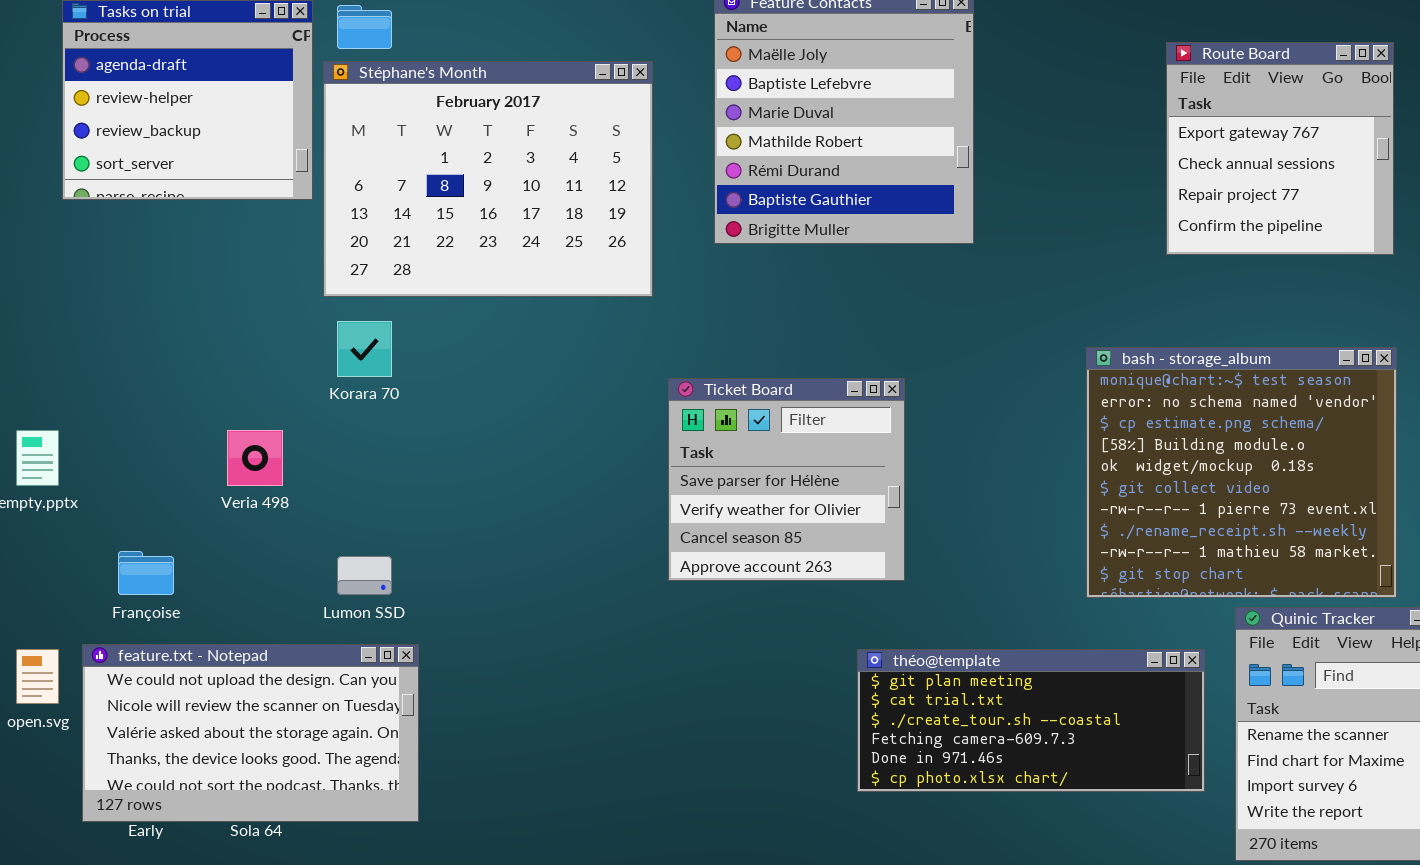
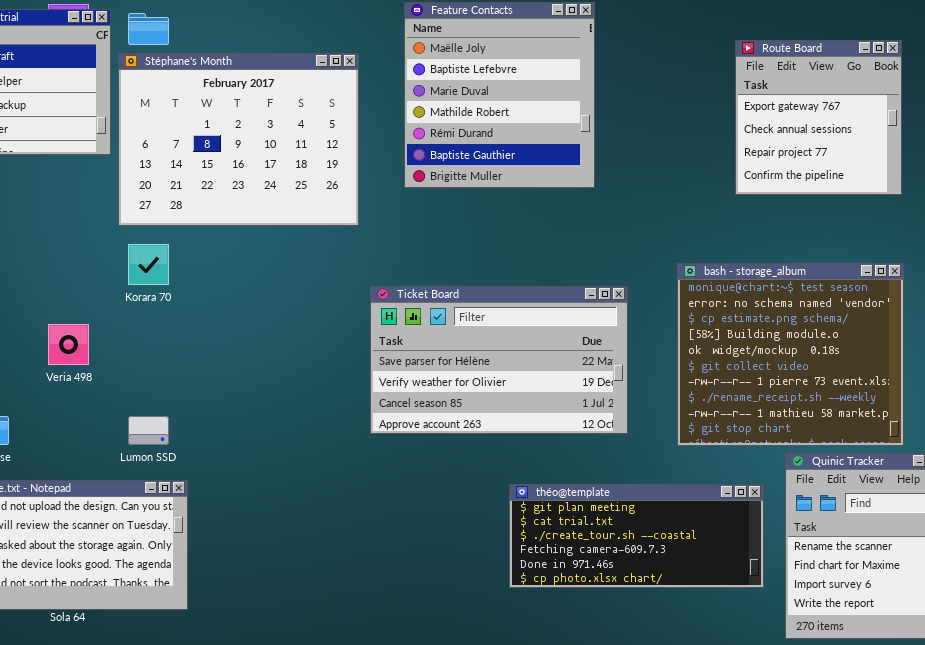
Ticket Board: [668,378,905,581] -> [370,286,628,434], resized

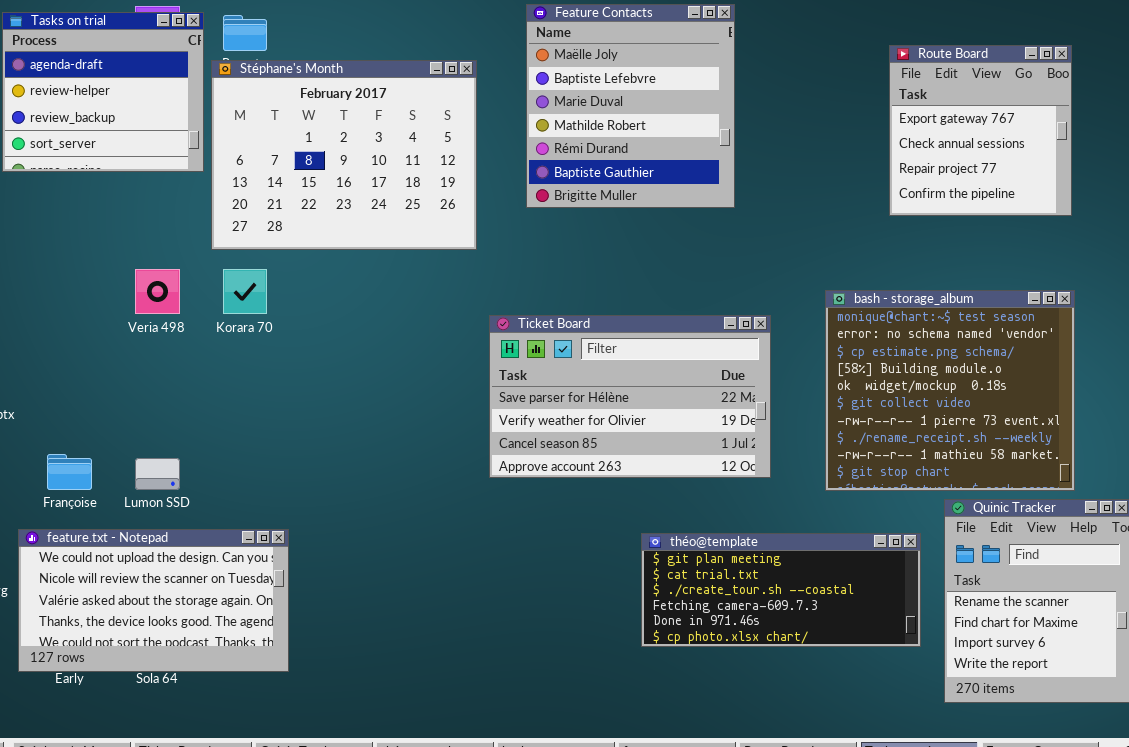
Veria 498: [48,324,89,365] -> [135,269,180,314], moved
Lumon SSD: [128,416,169,445] -> [135,458,180,490], moved

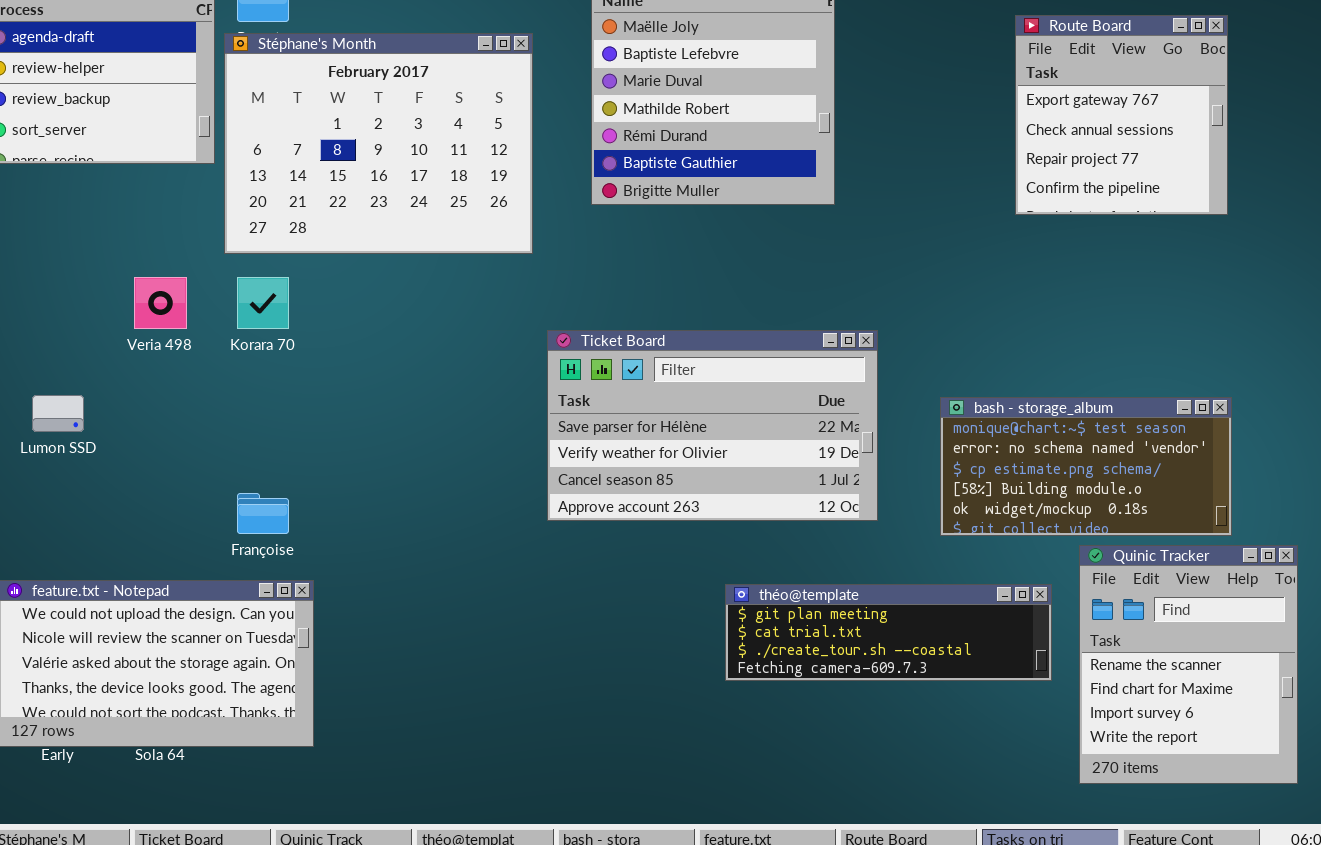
bash - storage_album: [825,290,1075,491] -> [940,397,1232,536], resized
Françoise: [47,454,92,490] -> [237,493,289,534], moved
Lumon SSD: [135,458,180,490] -> [32,395,84,432], moved
théo@template: [641,533,921,647] -> [725,584,1052,681], resized

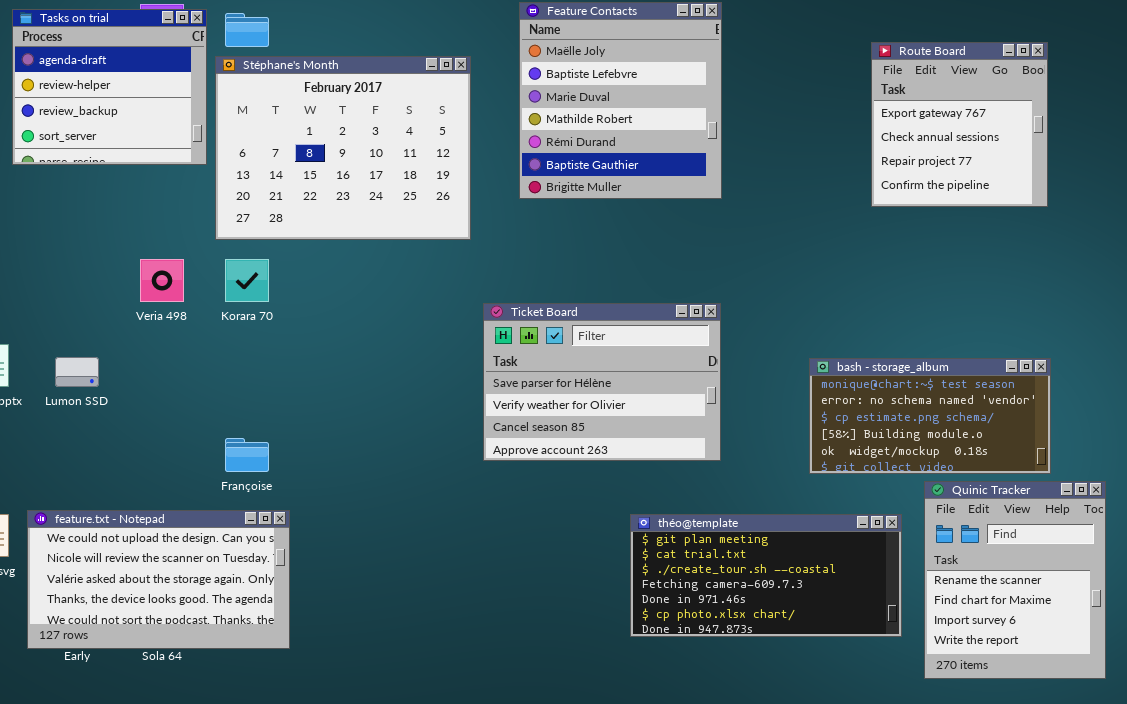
Ticket Board: [547,330,878,521] -> [483,303,721,461], resized
théo@template: [725,584,1052,681] -> [630,514,902,637], resized

